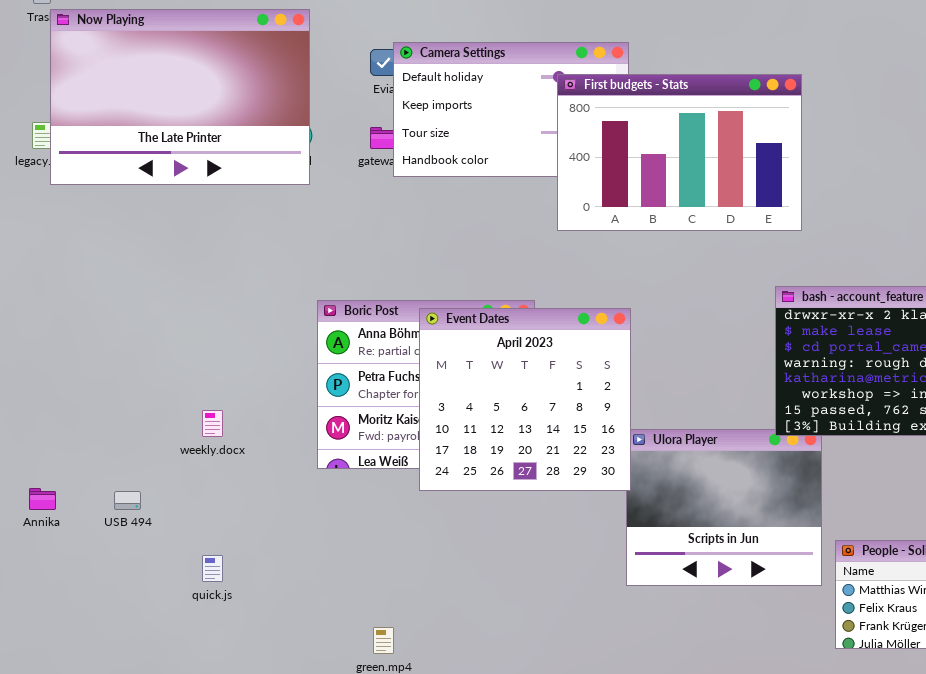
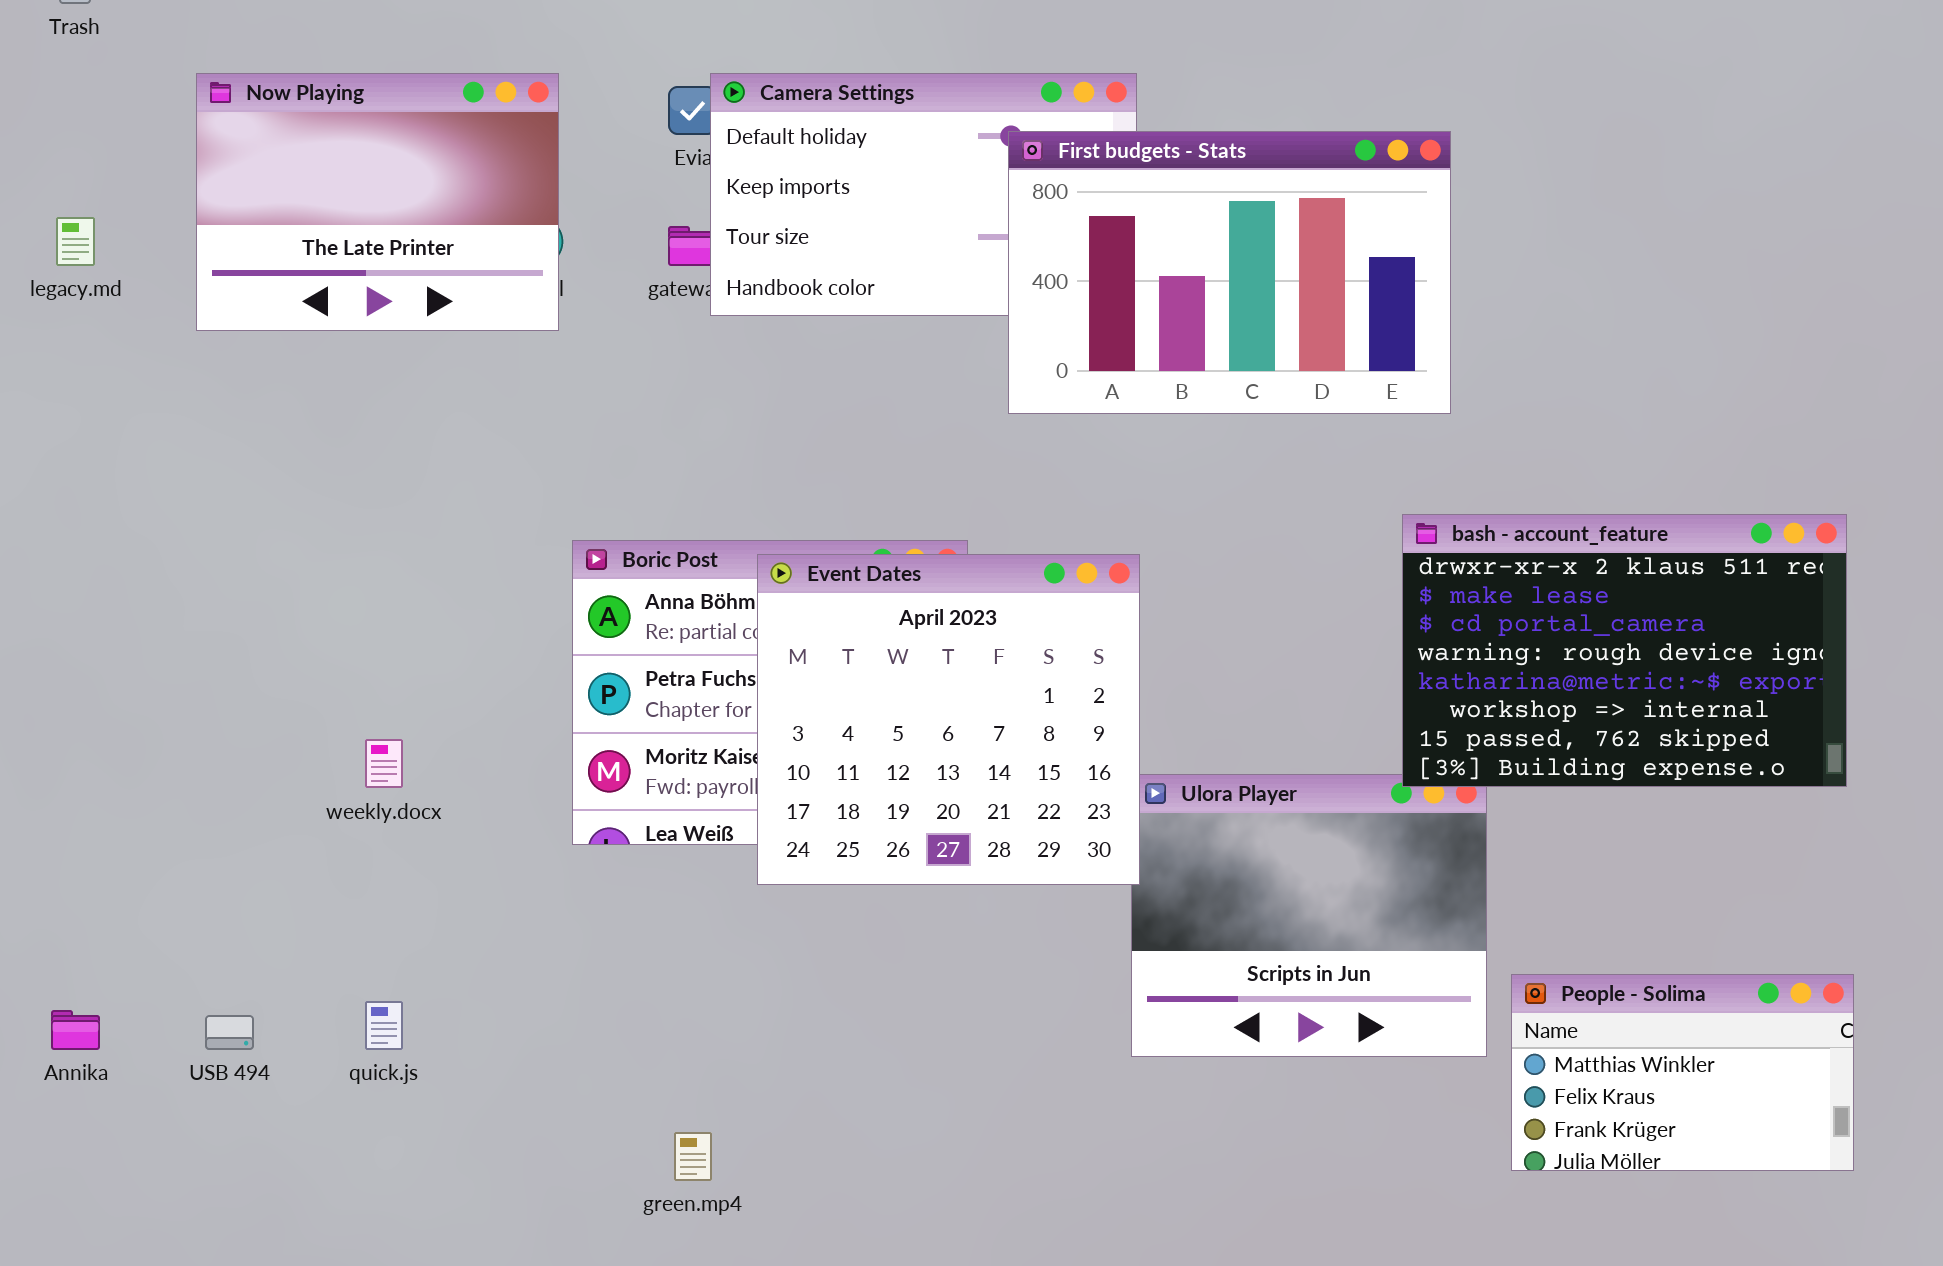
Now Playing: [50,9,310,185] -> [196,73,559,331], resized
Annika: [29,488,56,510] -> [51,1010,100,1050], moved
USB 494: [114,491,141,510] -> [205,1015,254,1050], moved

